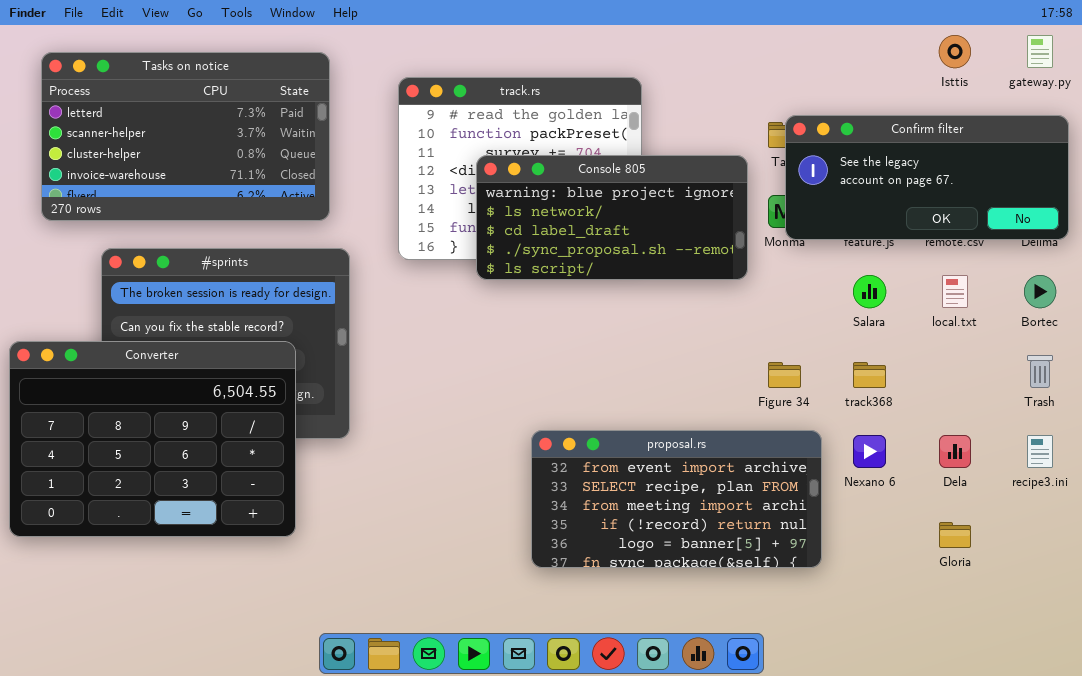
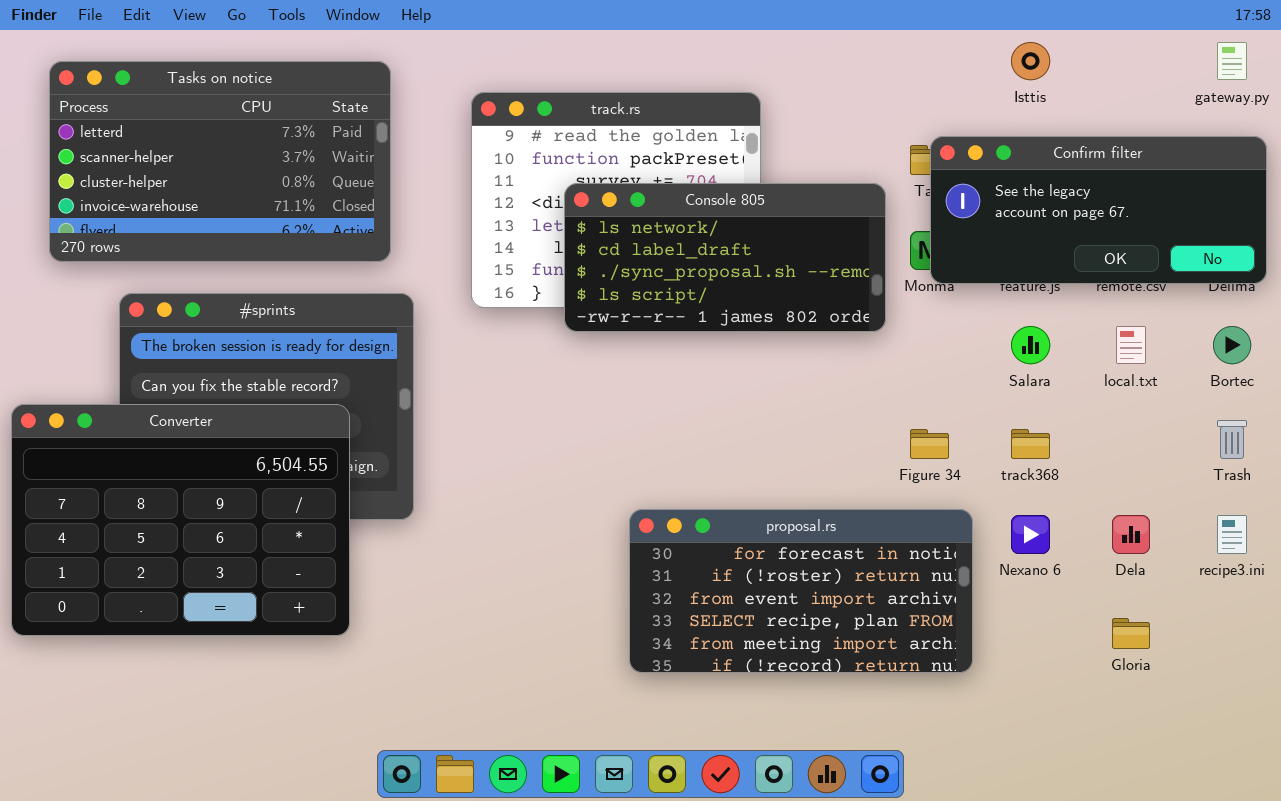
Isttis: [939,35,971,68] -> [1011,42,1050,80], moved
Console 805: [476,155,748,280] -> [564,183,886,332], scrolled down 1 row
proposal.rs: [531,430,822,568] -> [629,509,973,673], scrolled up 2 rows

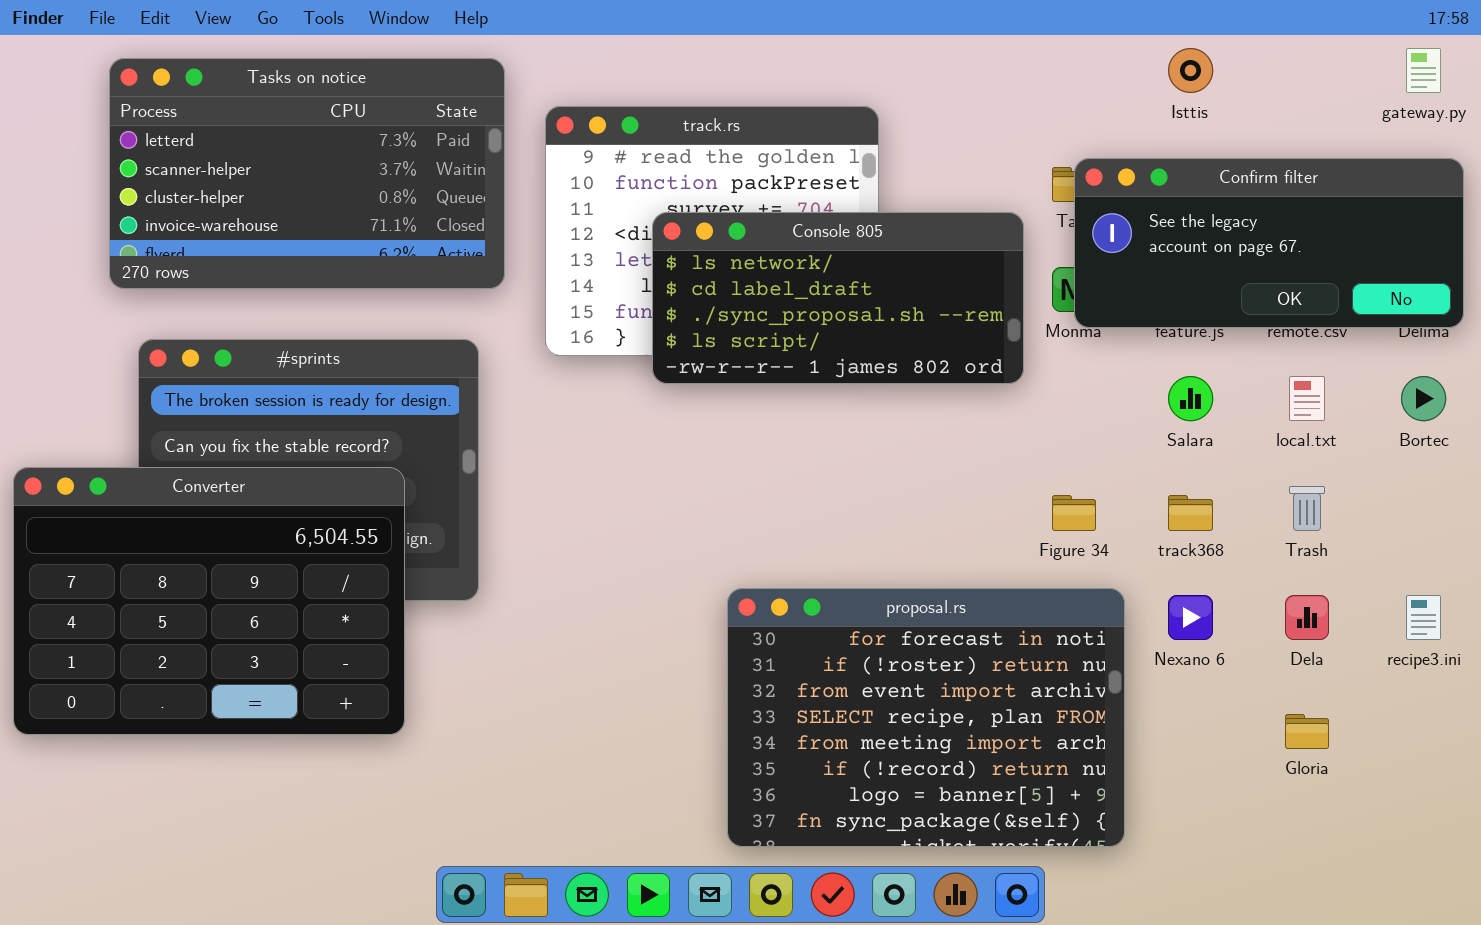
Tasks on notice: [49,61,391,262] -> [109,58,505,289], moved
Trash: [1217,420,1247,459] -> [1289,486,1325,531], moved
proposal.rs: [629,509,973,673] -> [727,588,1125,847], resized

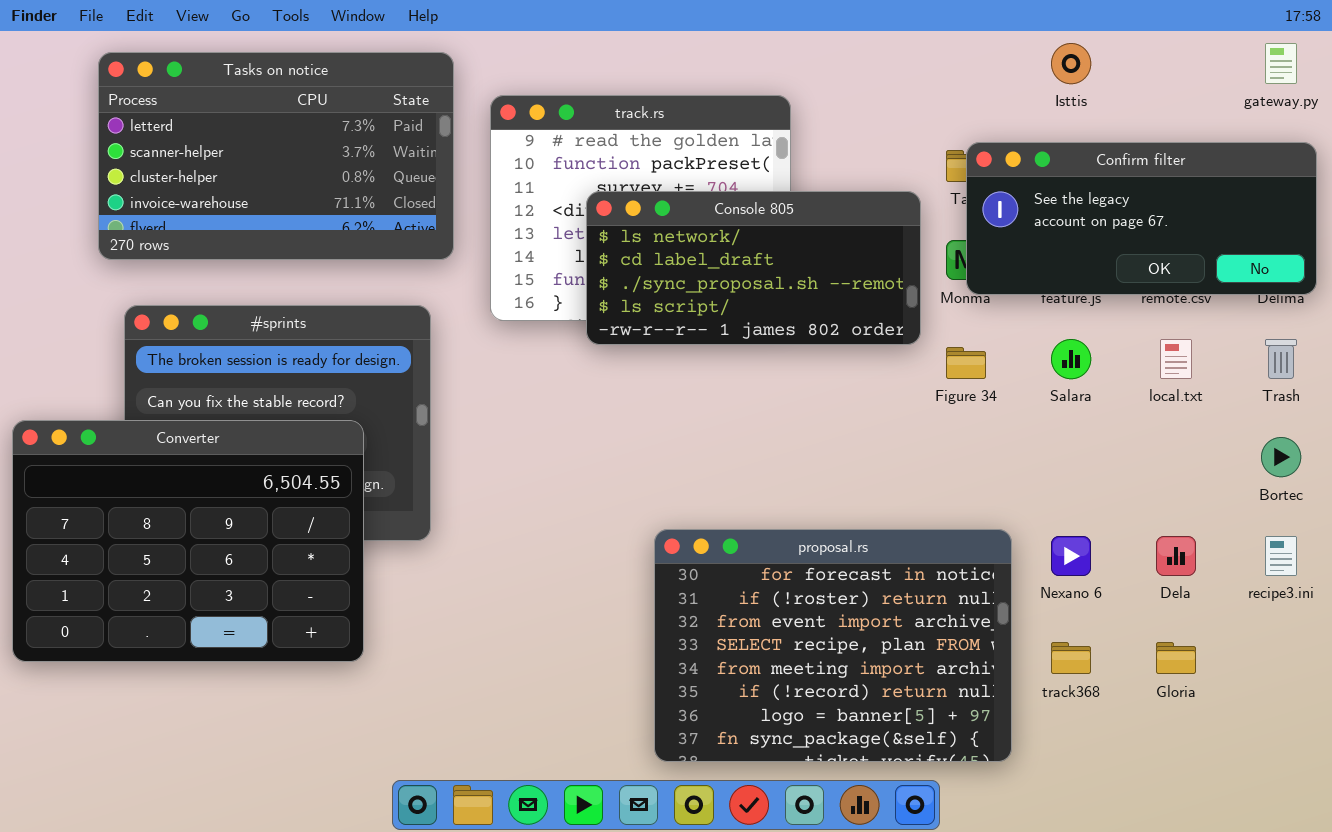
Bortec: [1401,376,1446,421] -> [1261,437,1301,477], moved
Trash: [1289,486,1325,531] -> [1265,339,1297,379], moved
Figure 34: [1052,495,1096,531] -> [946,347,986,379], moved
track368: [1168,495,1213,531] -> [1051,642,1091,674], moved

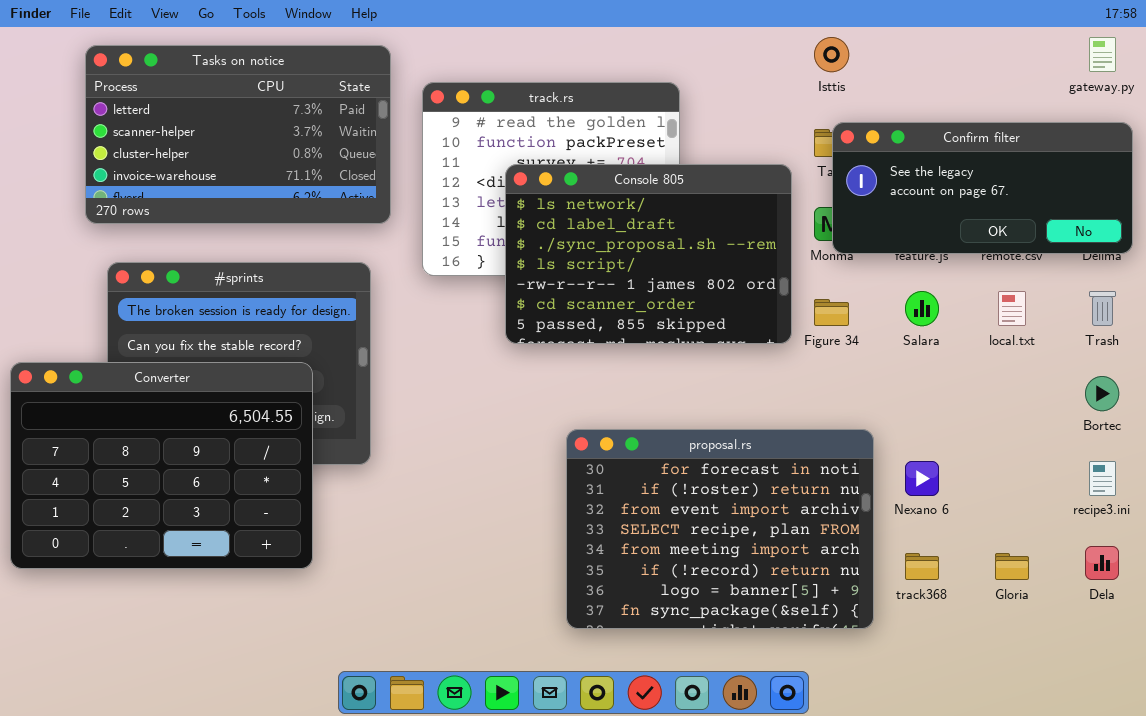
Isttis: [1051,43,1091,84] -> [814,37,849,72], moved
Console 805: [586,191,921,345] -> [505,164,792,344], resized
proposal.rs: [654,529,1012,762] -> [566,429,874,629], moved
Dela: [1156,536,1196,576] -> [1085,546,1119,580], moved

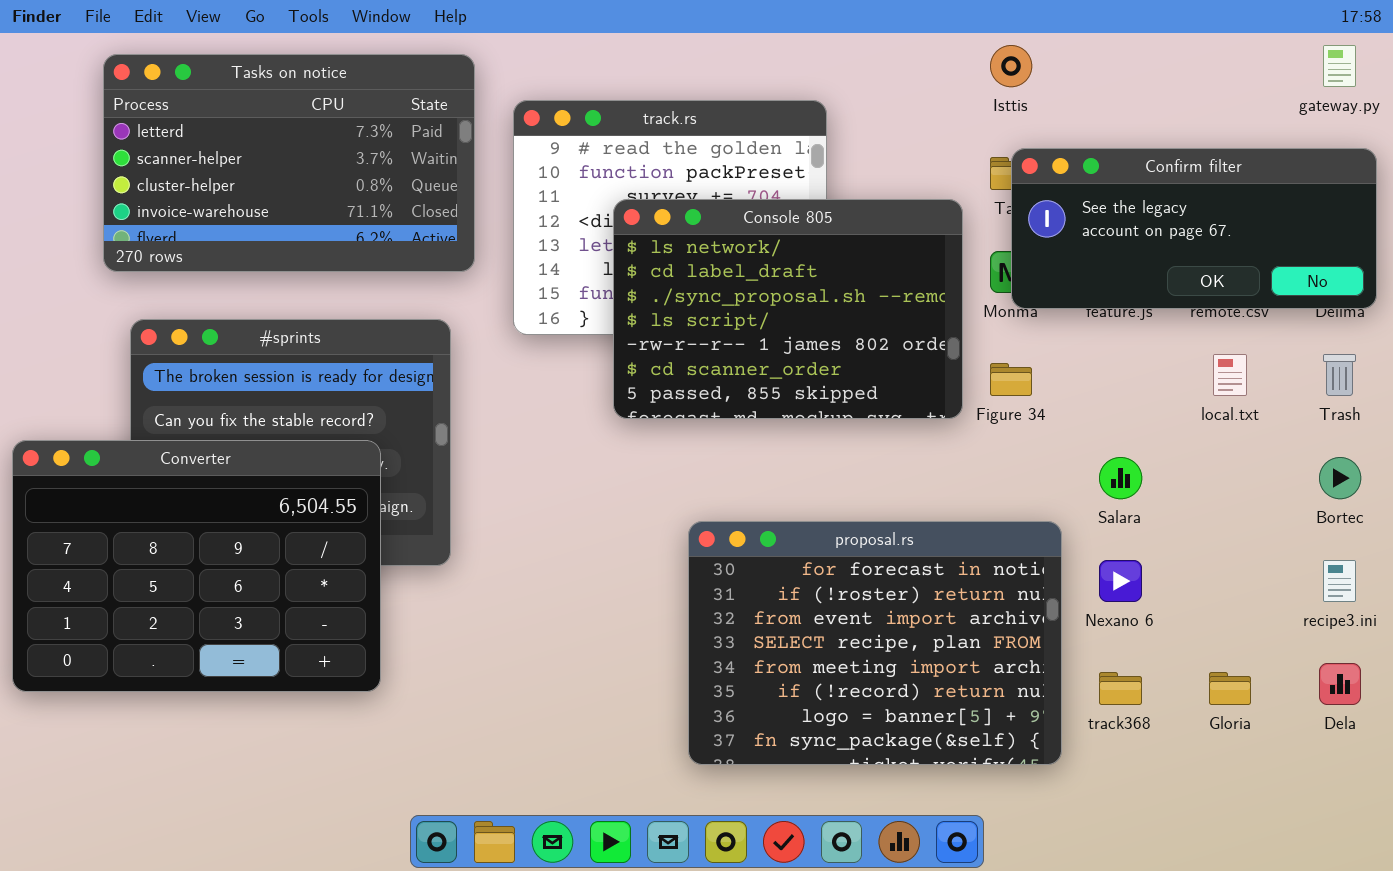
Salara: [905,291,939,326] -> [1099,457,1142,499], moved

